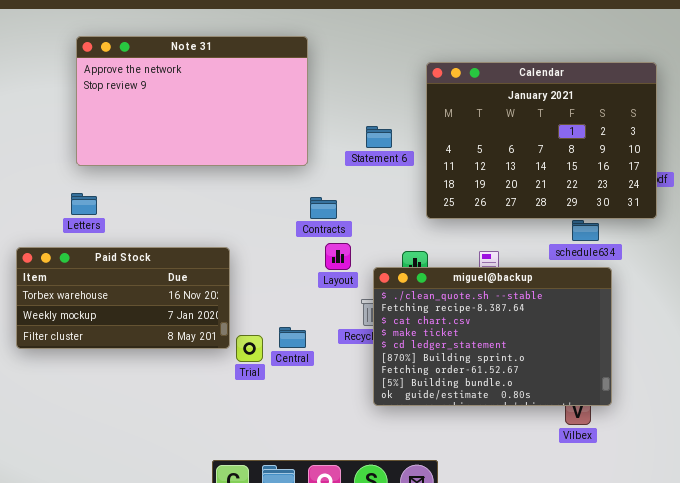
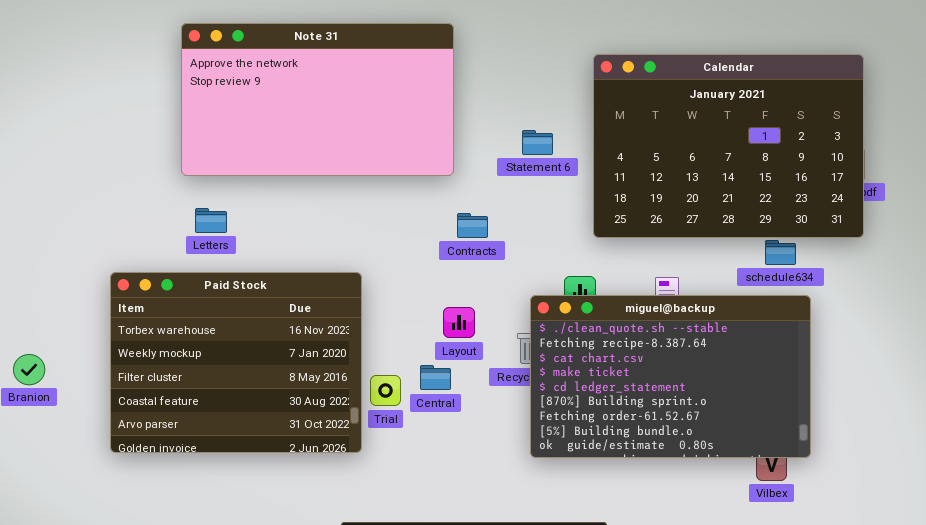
Letters: [71,193,97,215] -> [195,208,227,233], moved
Layout: [325,243,351,270] -> [443,307,475,338], moved
Paid Stock: [16,247,230,349] -> [110,272,362,453], resized

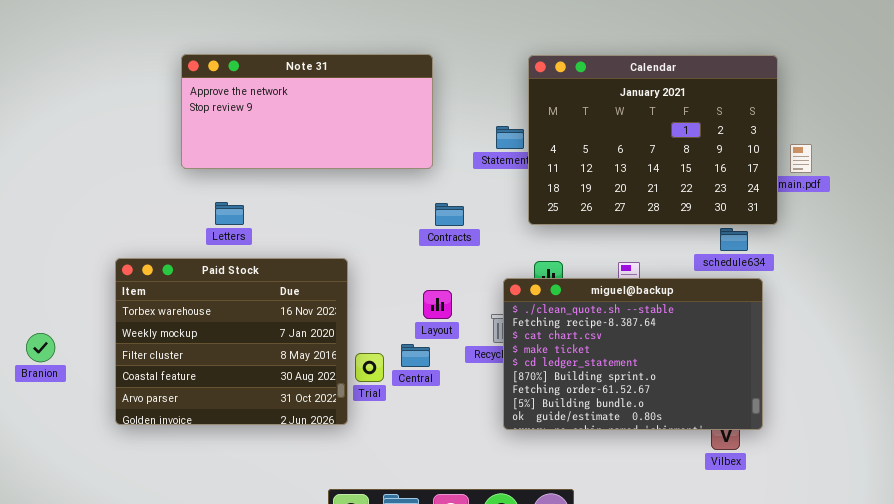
Note 31: [181,23,454,176] -> [181,54,433,169], resized
Calendar: [593,54,864,238] -> [528,55,778,225], moved
Letters: [195,208,227,233] -> [215,202,244,225], moved

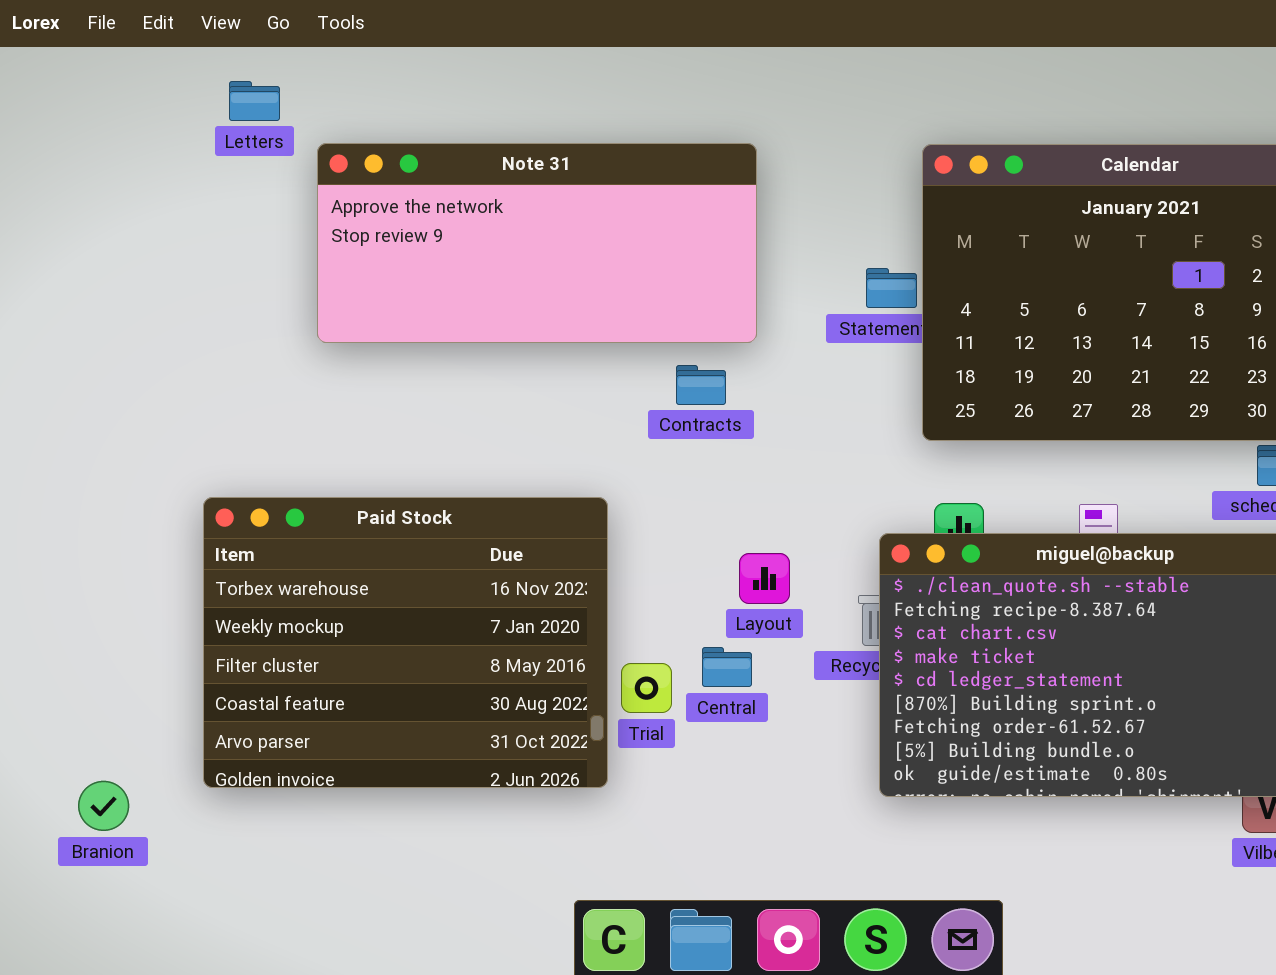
Letters: [215,202,244,225] -> [229,81,280,121], moved
Contracts: [435,203,464,226] -> [676,365,726,405], moved
Branion: [26,333,55,362] -> [78,781,129,831], moved

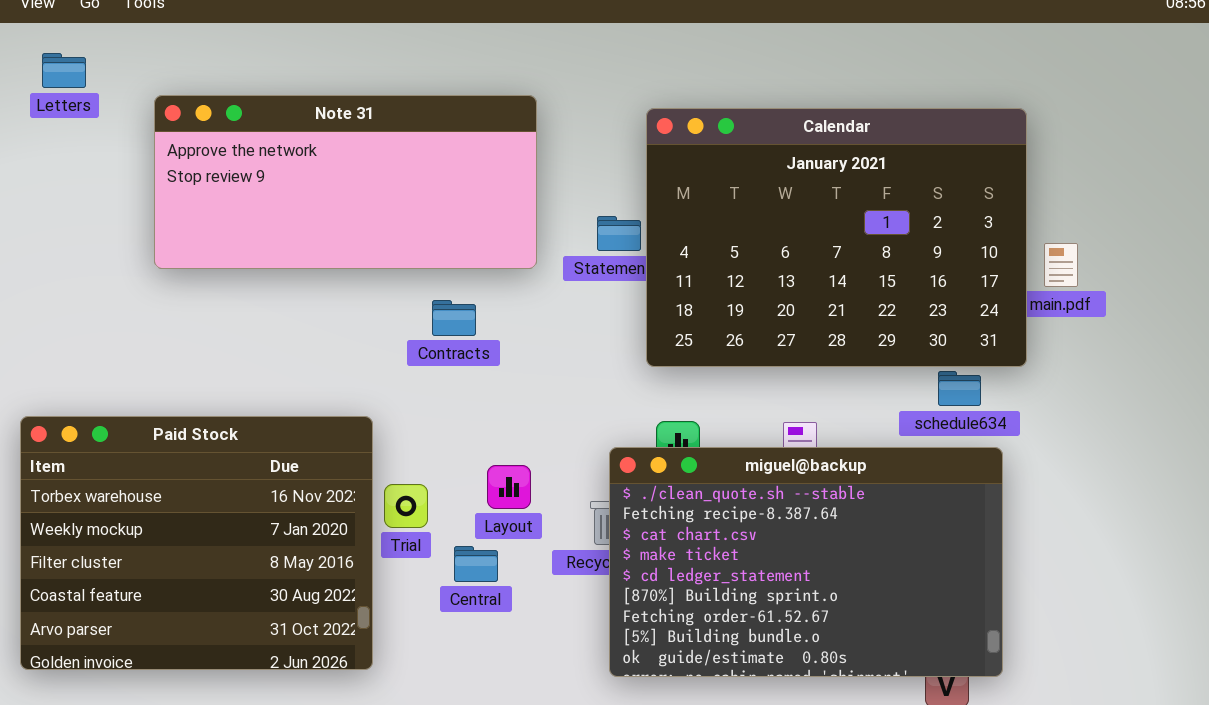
Note 31: [317,143,757,343] -> [154,95,537,269], moved
Trial: [621,663,672,713] -> [384,484,428,528], moved

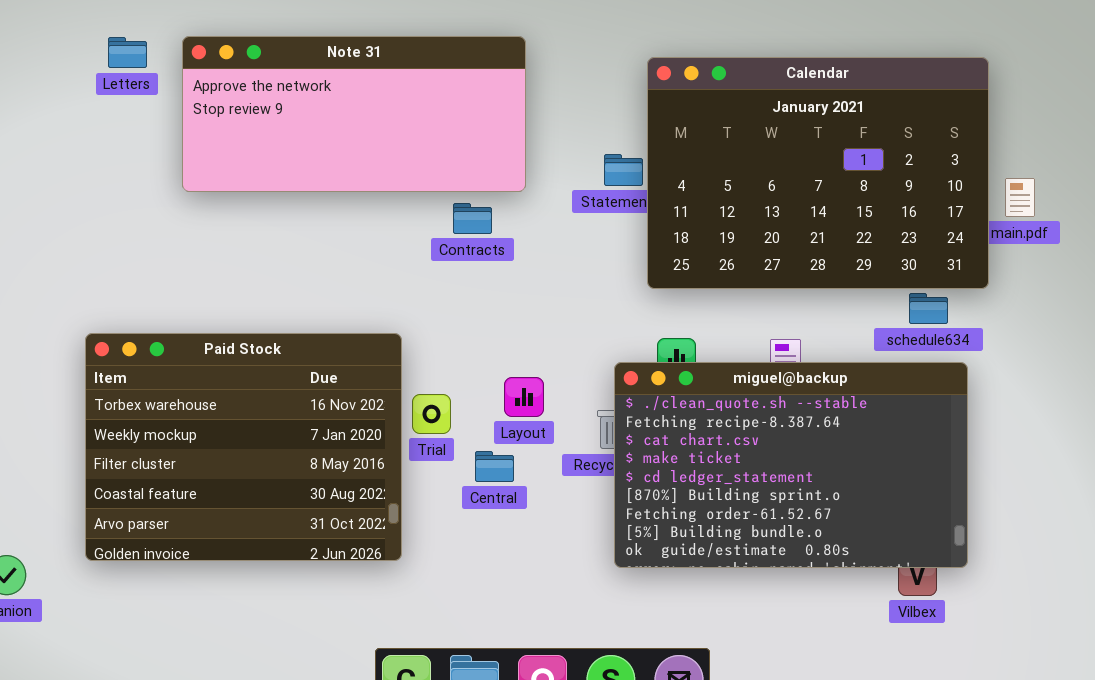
Letters: [42,53,86,88] -> [108,37,147,68], moved
Note 31: [154,95,537,269] -> [182,36,526,192], moved
Contracts: [432,300,476,336] -> [453,203,492,234], moved

